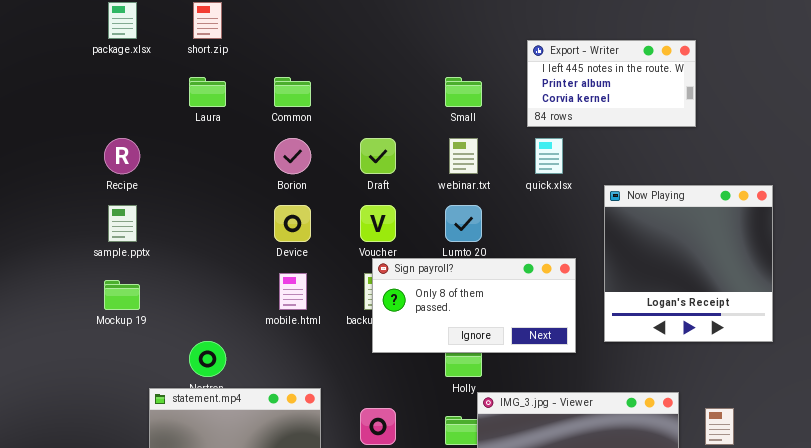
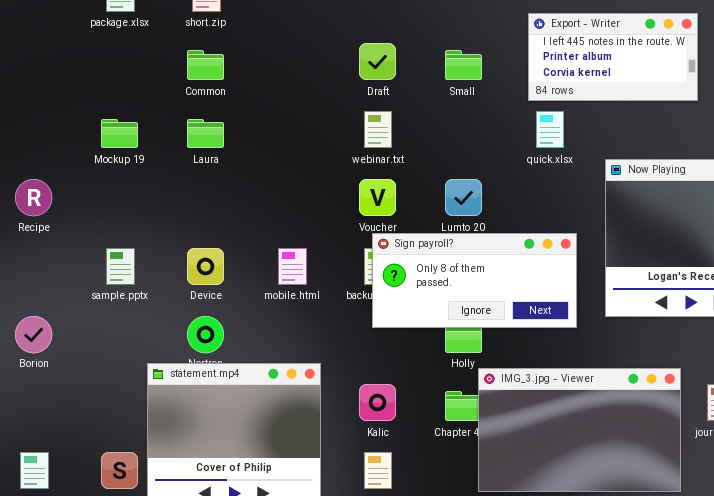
Laura: [189,77,226,107] -> [187,119,224,148], moved
Common: [274,77,311,107] -> [187,50,224,80], moved
Recipe: [104,138,140,174] -> [15,179,52,216], moved
Borion: [274,138,311,174] -> [15,316,52,353], moved
Draft: [360,138,396,174] -> [359,43,396,80], moved
webinar.txt: [449,138,478,174] -> [364,111,392,148], moved
sample.pptx: [108,205,137,242] -> [106,248,135,285], moved
Device: [274,205,311,242] -> [187,248,224,285], moved
Mockup 19: [104,280,140,310] -> [101,119,138,148], moved

